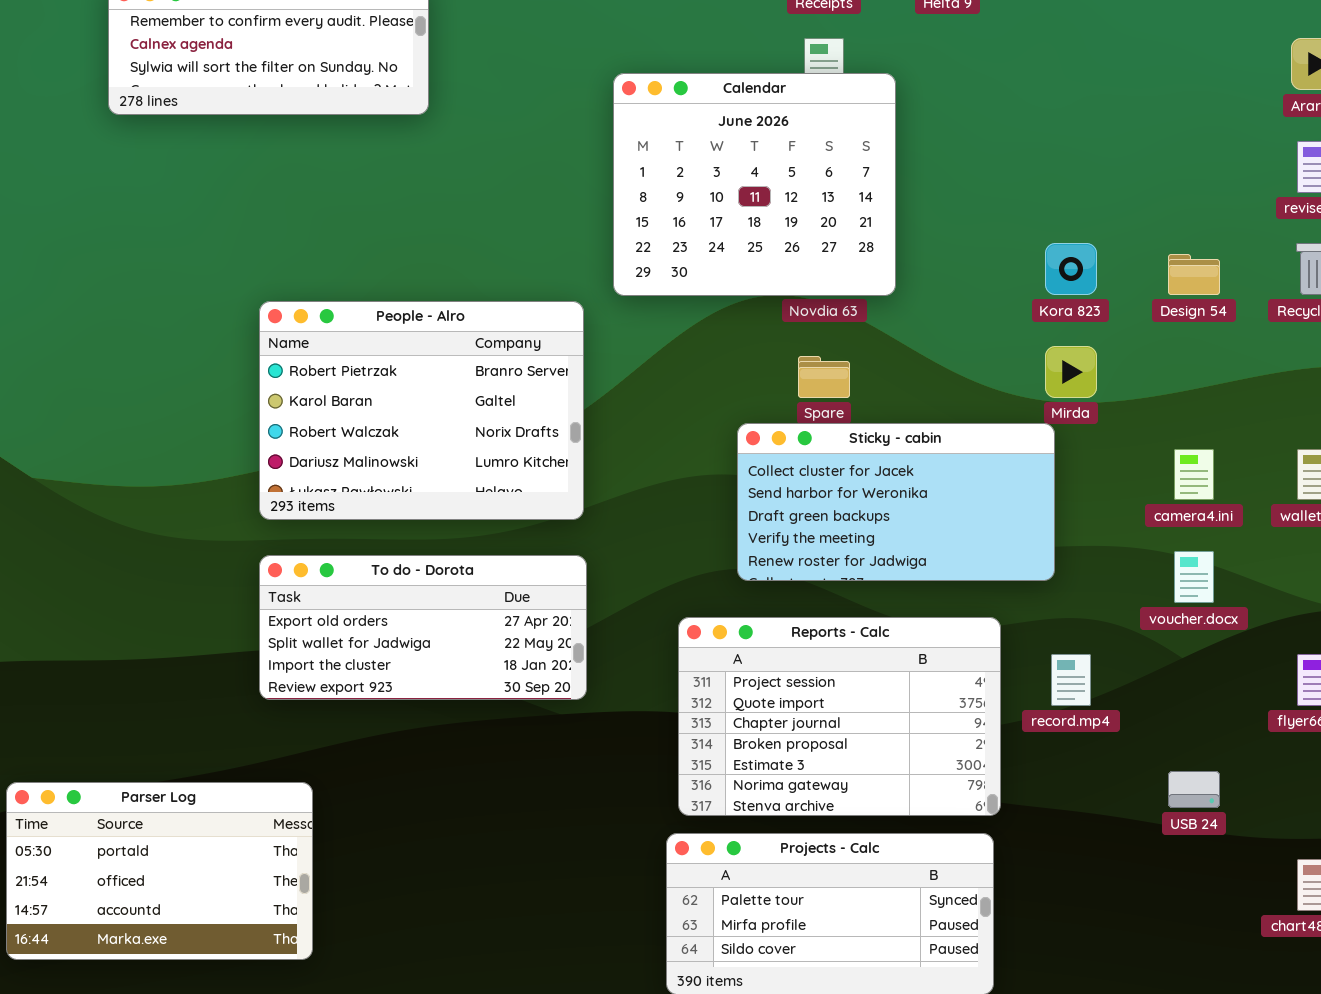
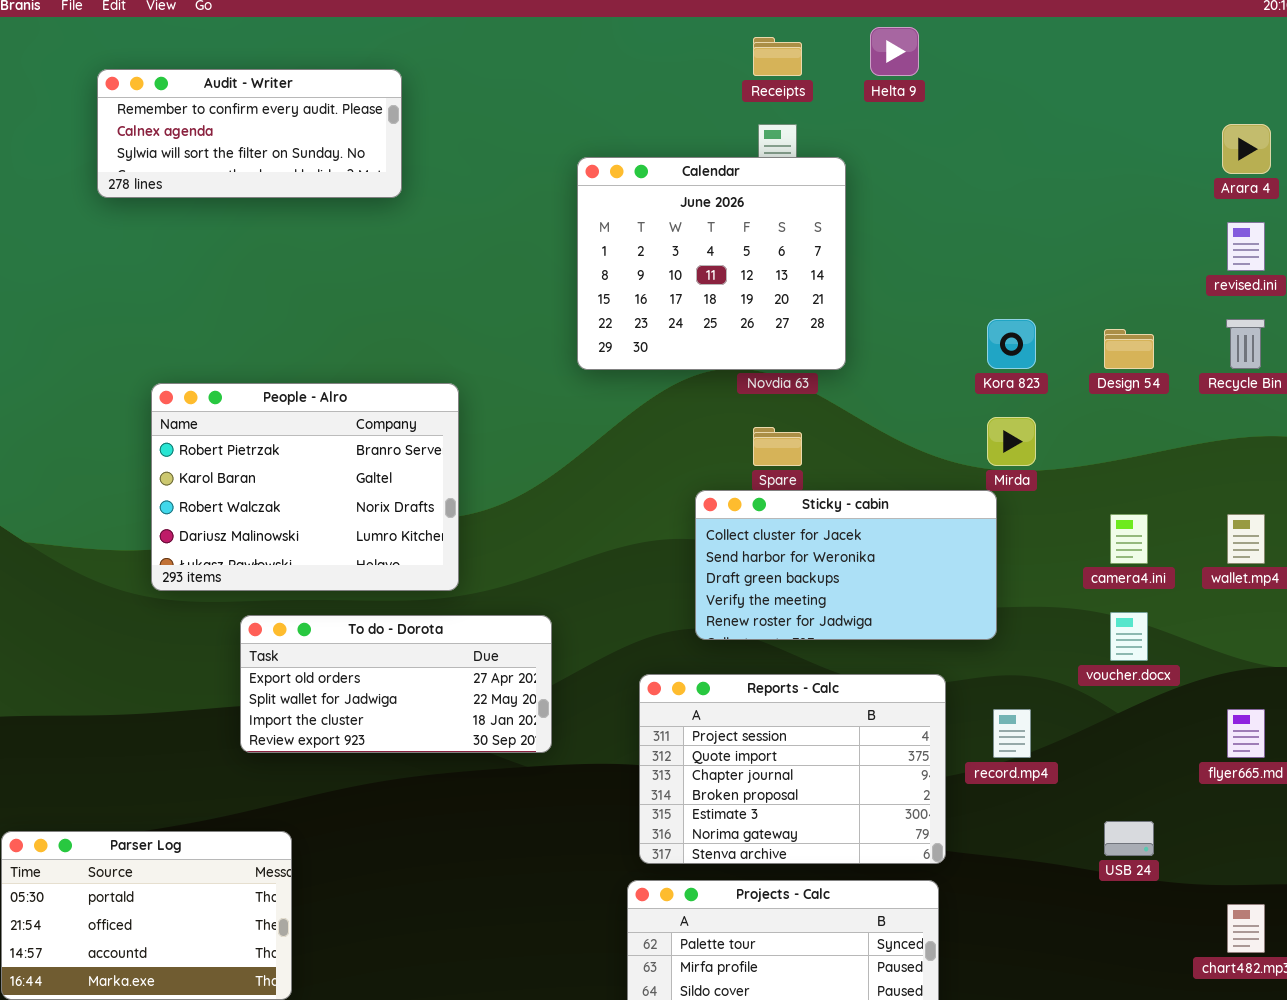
People - Alro: [259,301,584,520] -> [151,383,459,591], moved

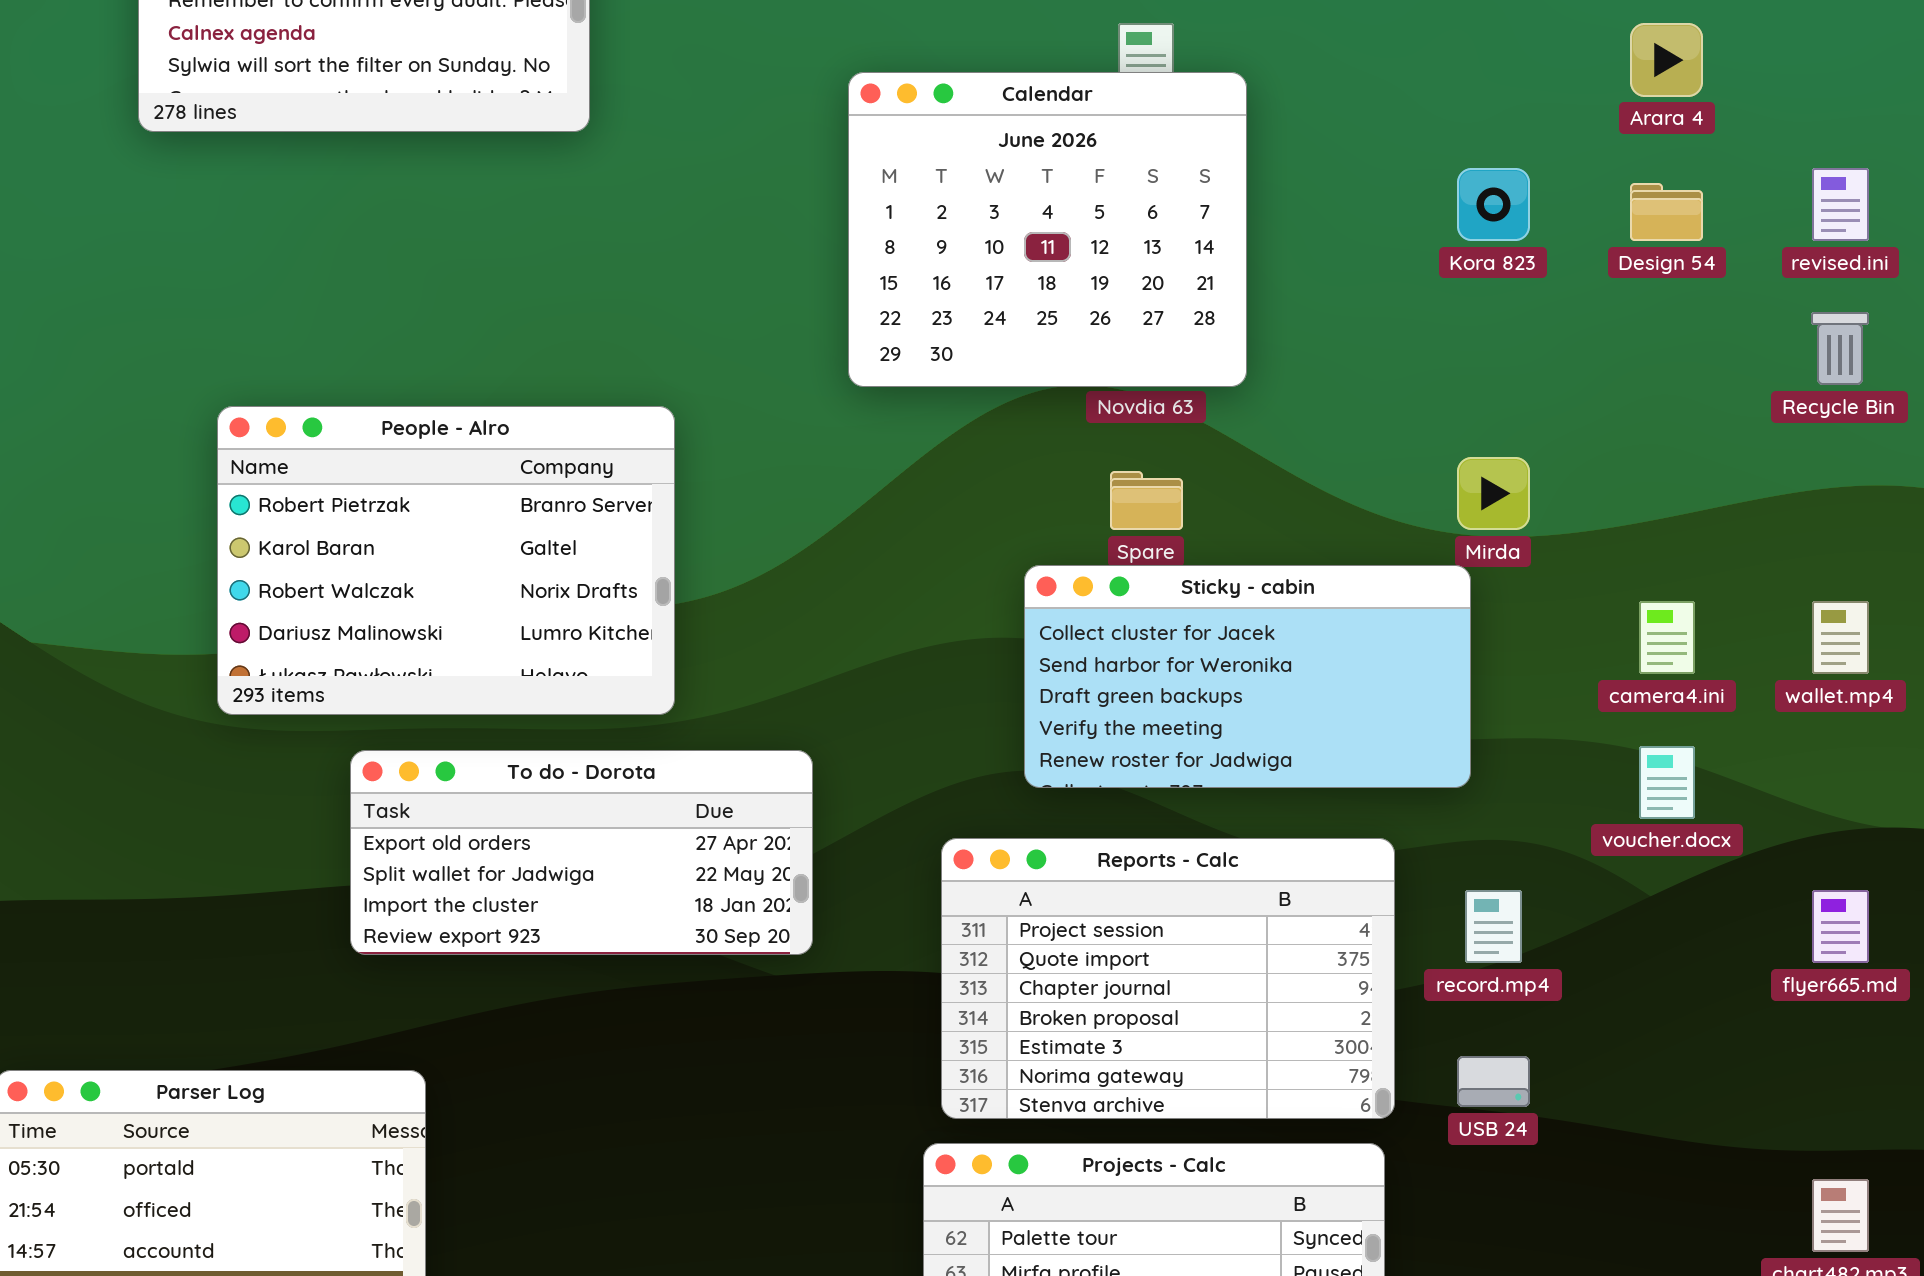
Arara 4: [1222,124,1271,174] -> [1630,23,1703,97], moved
Kora 823: [987,319,1036,369] -> [1457,168,1530,241], moved
Design 54: [1104,329,1154,369] -> [1630,183,1703,241], moved
USB 24: [1104,821,1154,856] -> [1457,1056,1530,1107], moved

